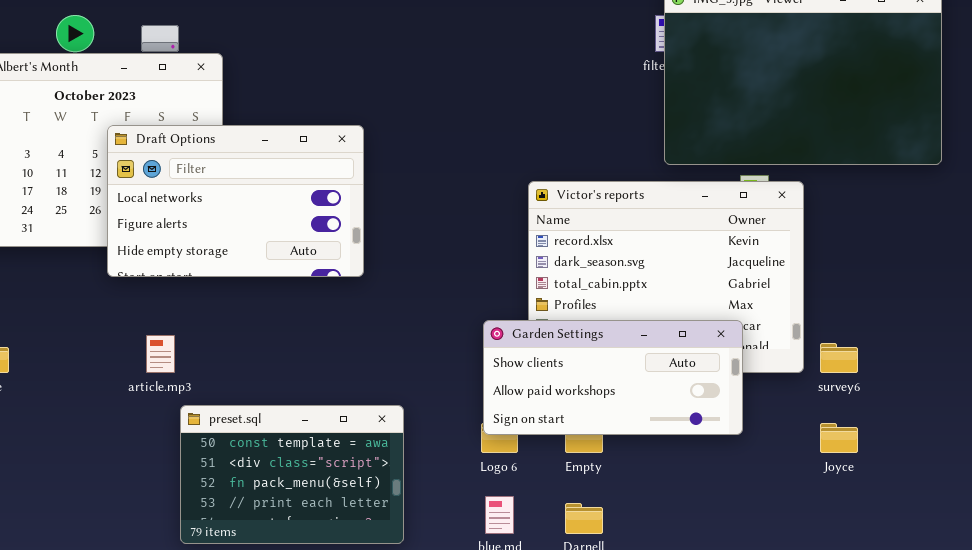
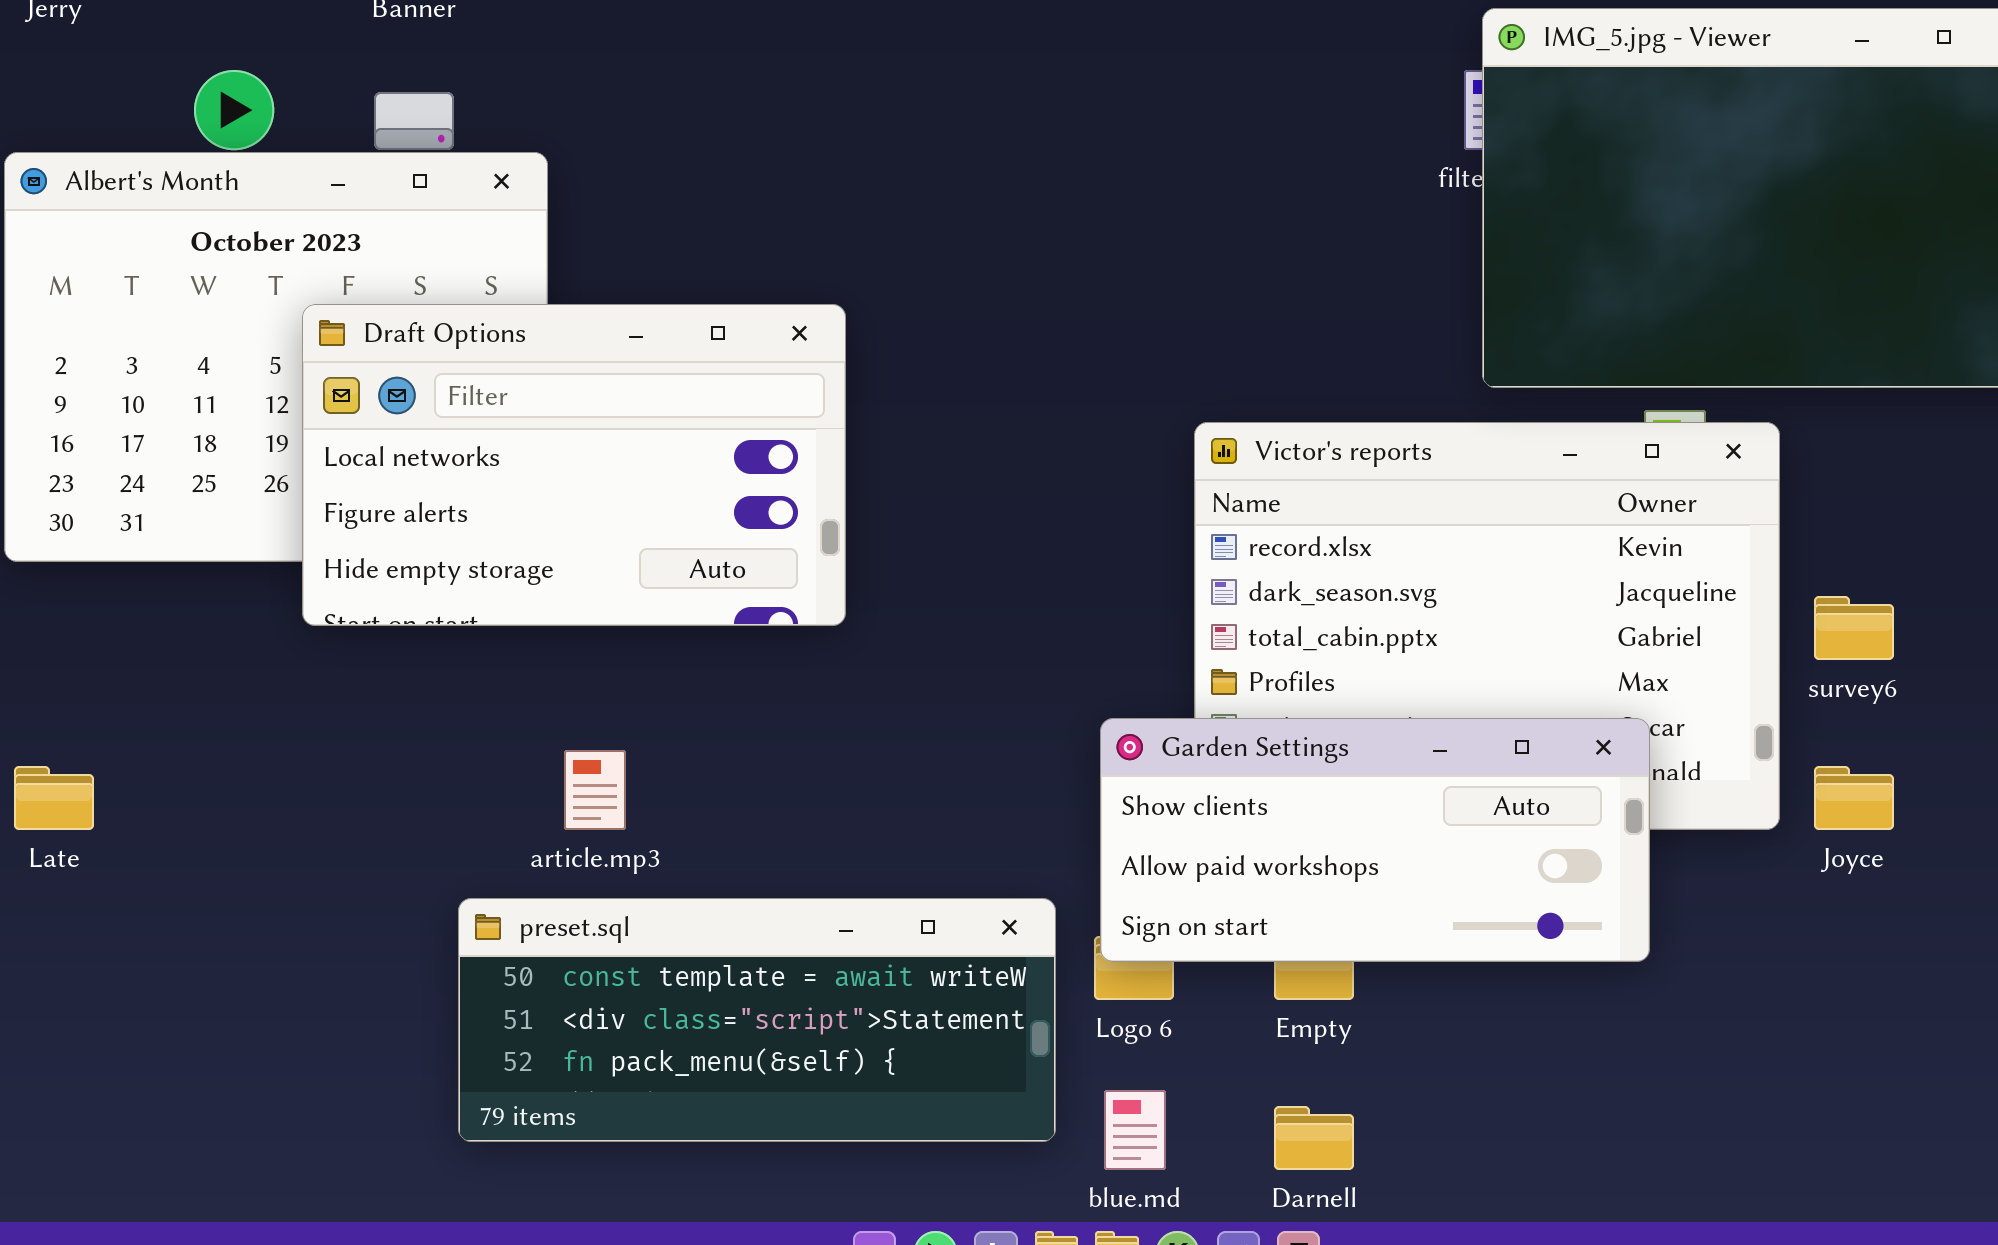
article.mp3: [146,335,175,373] -> [564,750,626,830], moved
survey6: [820,343,858,373] -> [1814,596,1894,660], moved
preset.sql: [180,405,404,544] -> [458,898,1056,1142], resized
Joyce: [820,423,858,453] -> [1814,766,1894,830], moved

